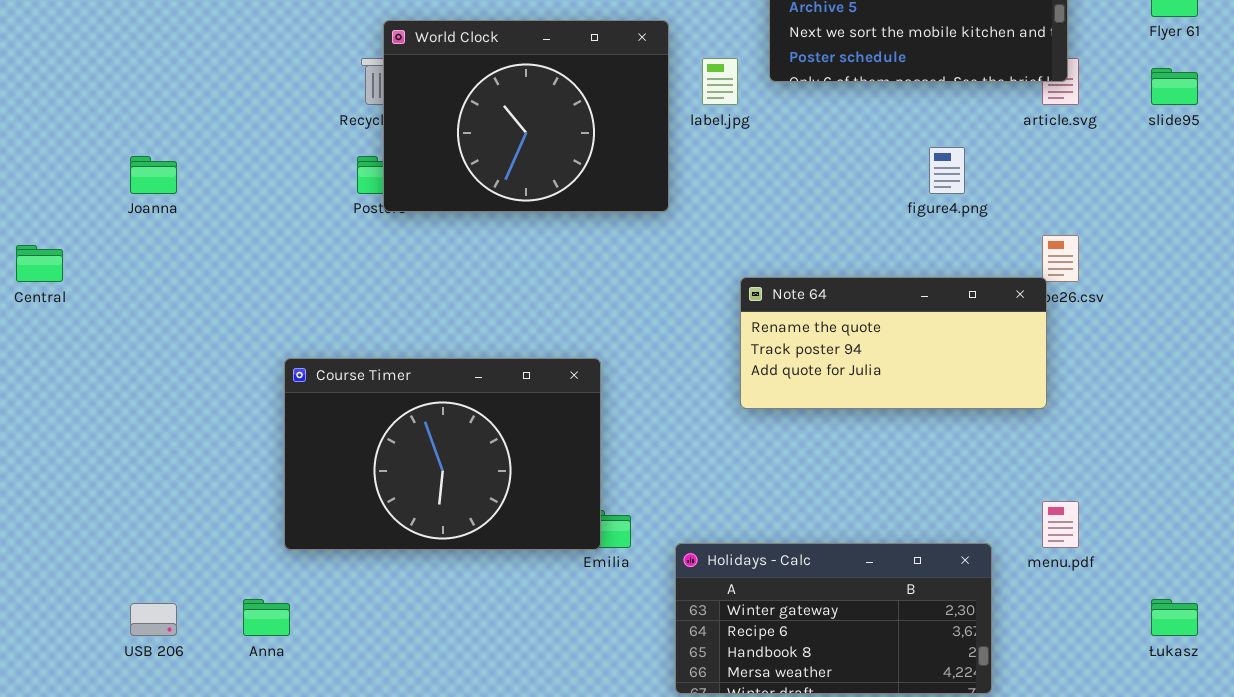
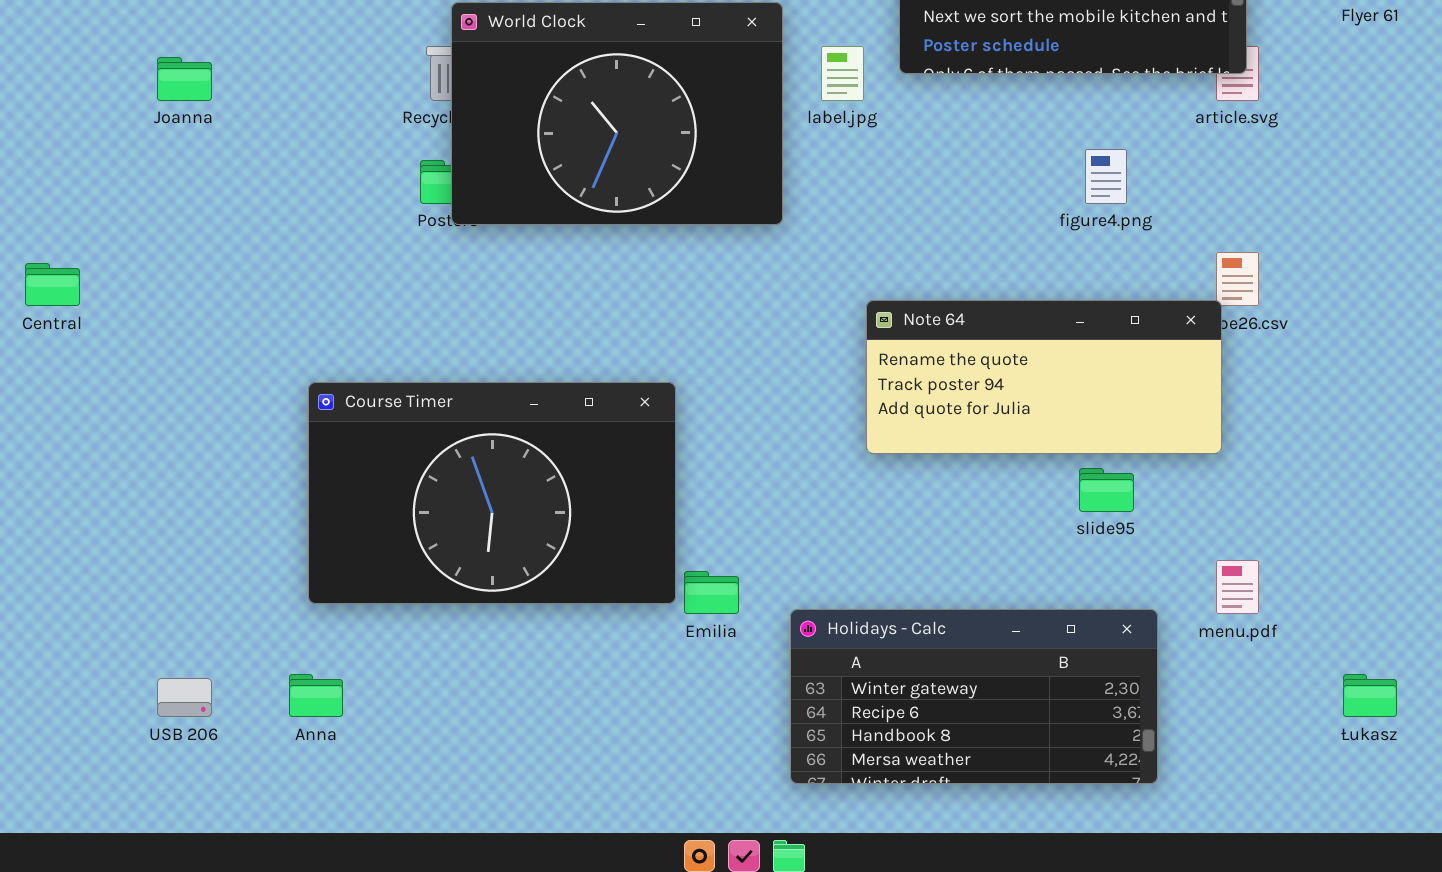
slide95: [1151,68,1198,105] -> [1079,468,1134,512], moved
Joanna: [130,156,177,194] -> [157,57,212,101], moved
Course Timer: [284,358,601,550] -> [308,382,676,604], moved

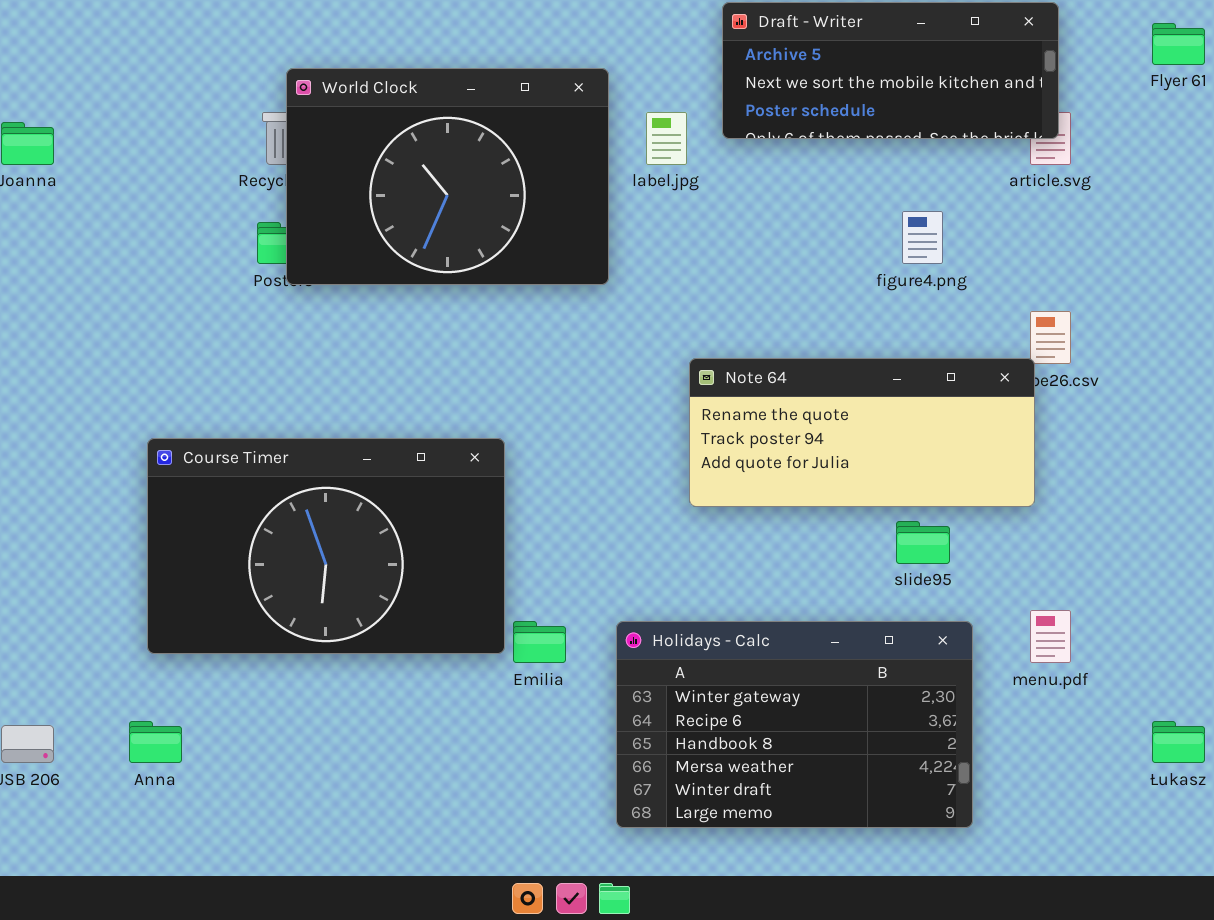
Holidays - Calc: [790,609,1158,784] -> [616,621,973,828], resized

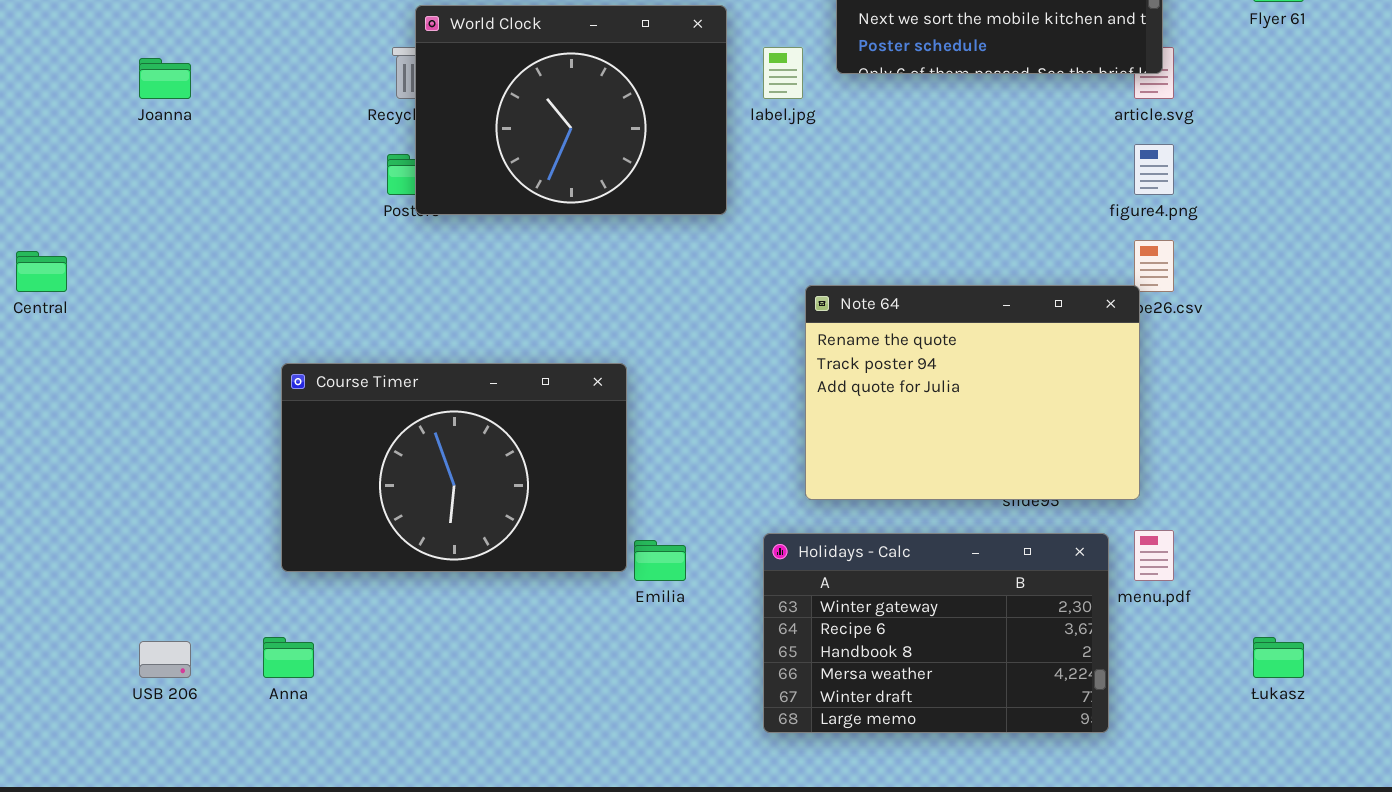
figure4.png: [902,211,943,264] -> [1134,144,1174,195], moved
Note 64: [689,358,1035,507] -> [805,285,1140,500], resized
Holidays - Calc: [616,621,973,828] -> [763,533,1109,733], moved

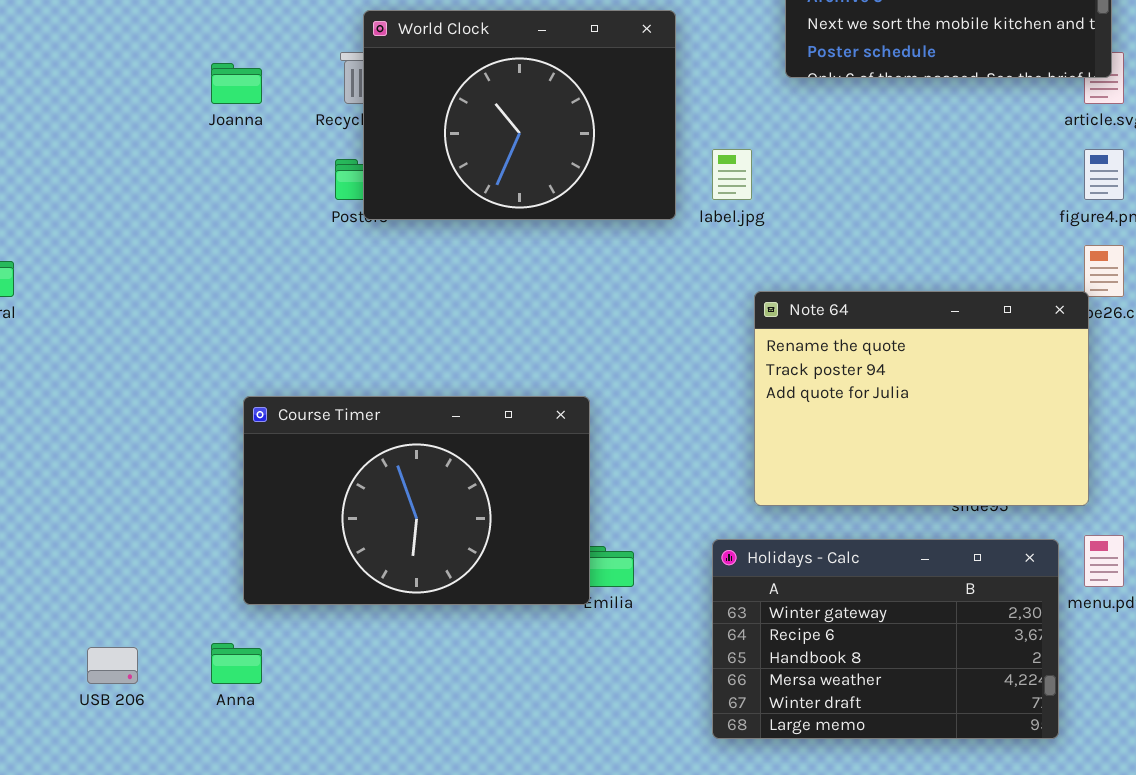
label.jpg: [763,47,803,99] -> [712,149,752,200], moved
Joanna: [139,58,191,99] -> [211,63,262,104], moved
Course Timer: [281,363,627,572] -> [243,396,590,605], moved

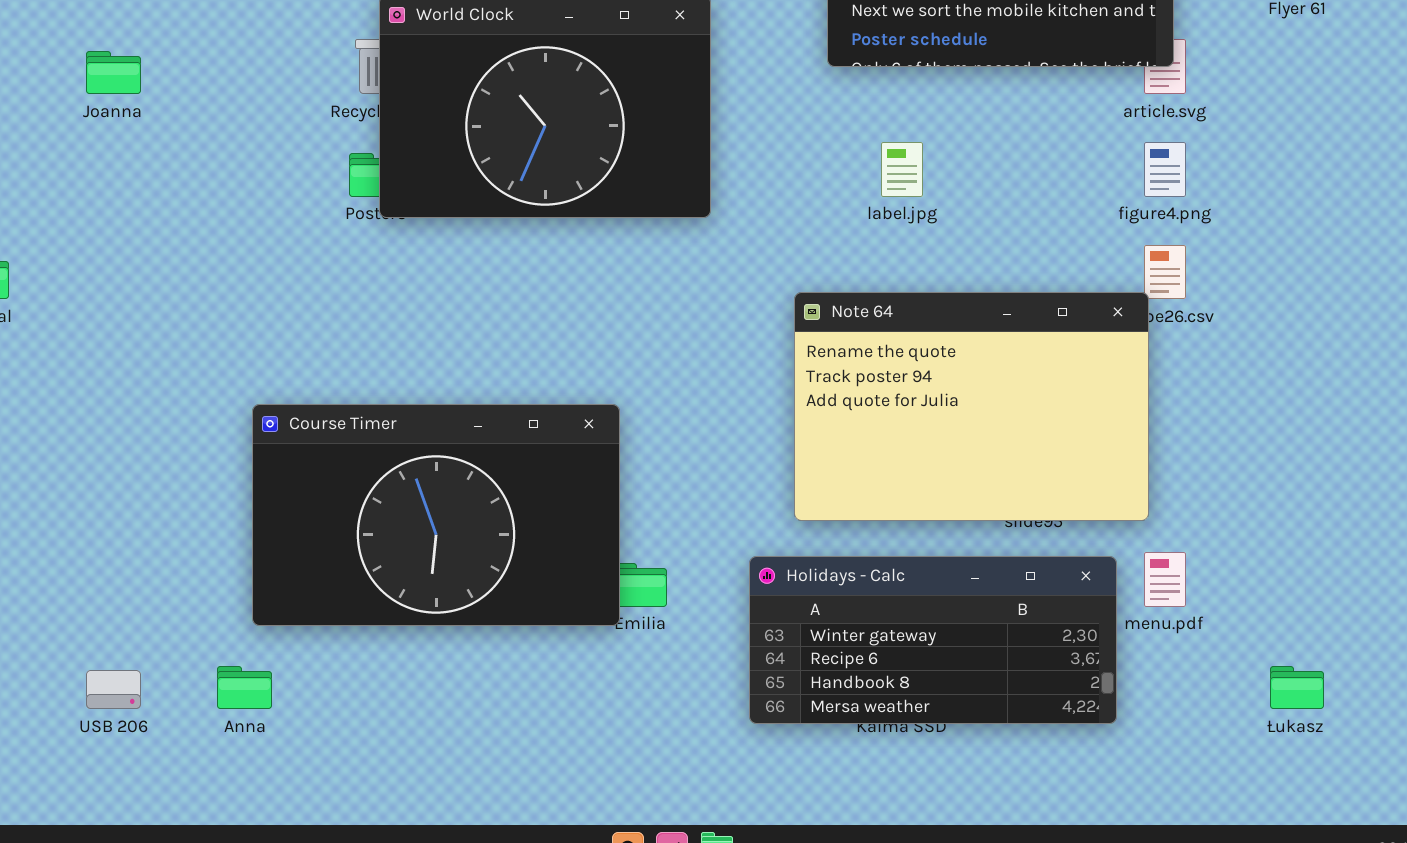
Joanna: [211,63,262,104] -> [86,51,141,94], moved
label.jpg: [712,149,752,200] -> [881,142,923,197], moved
Holidays - Calc: [712,539,1059,739] -> [749,556,1117,724], resized

